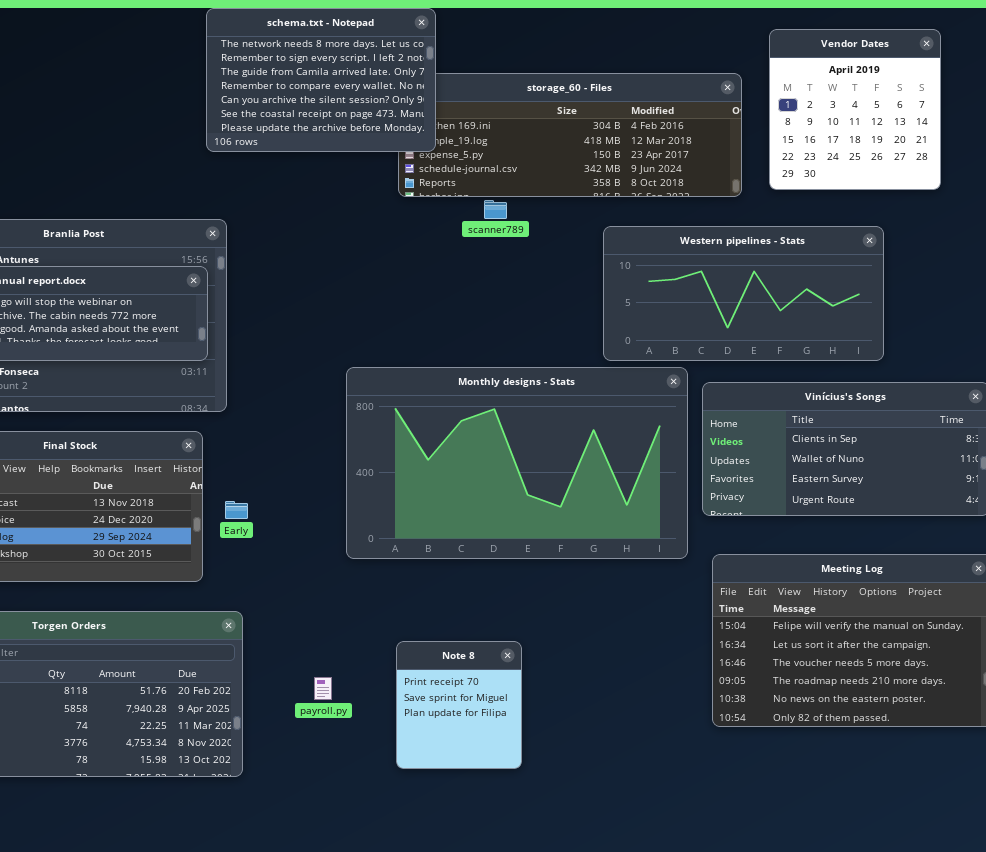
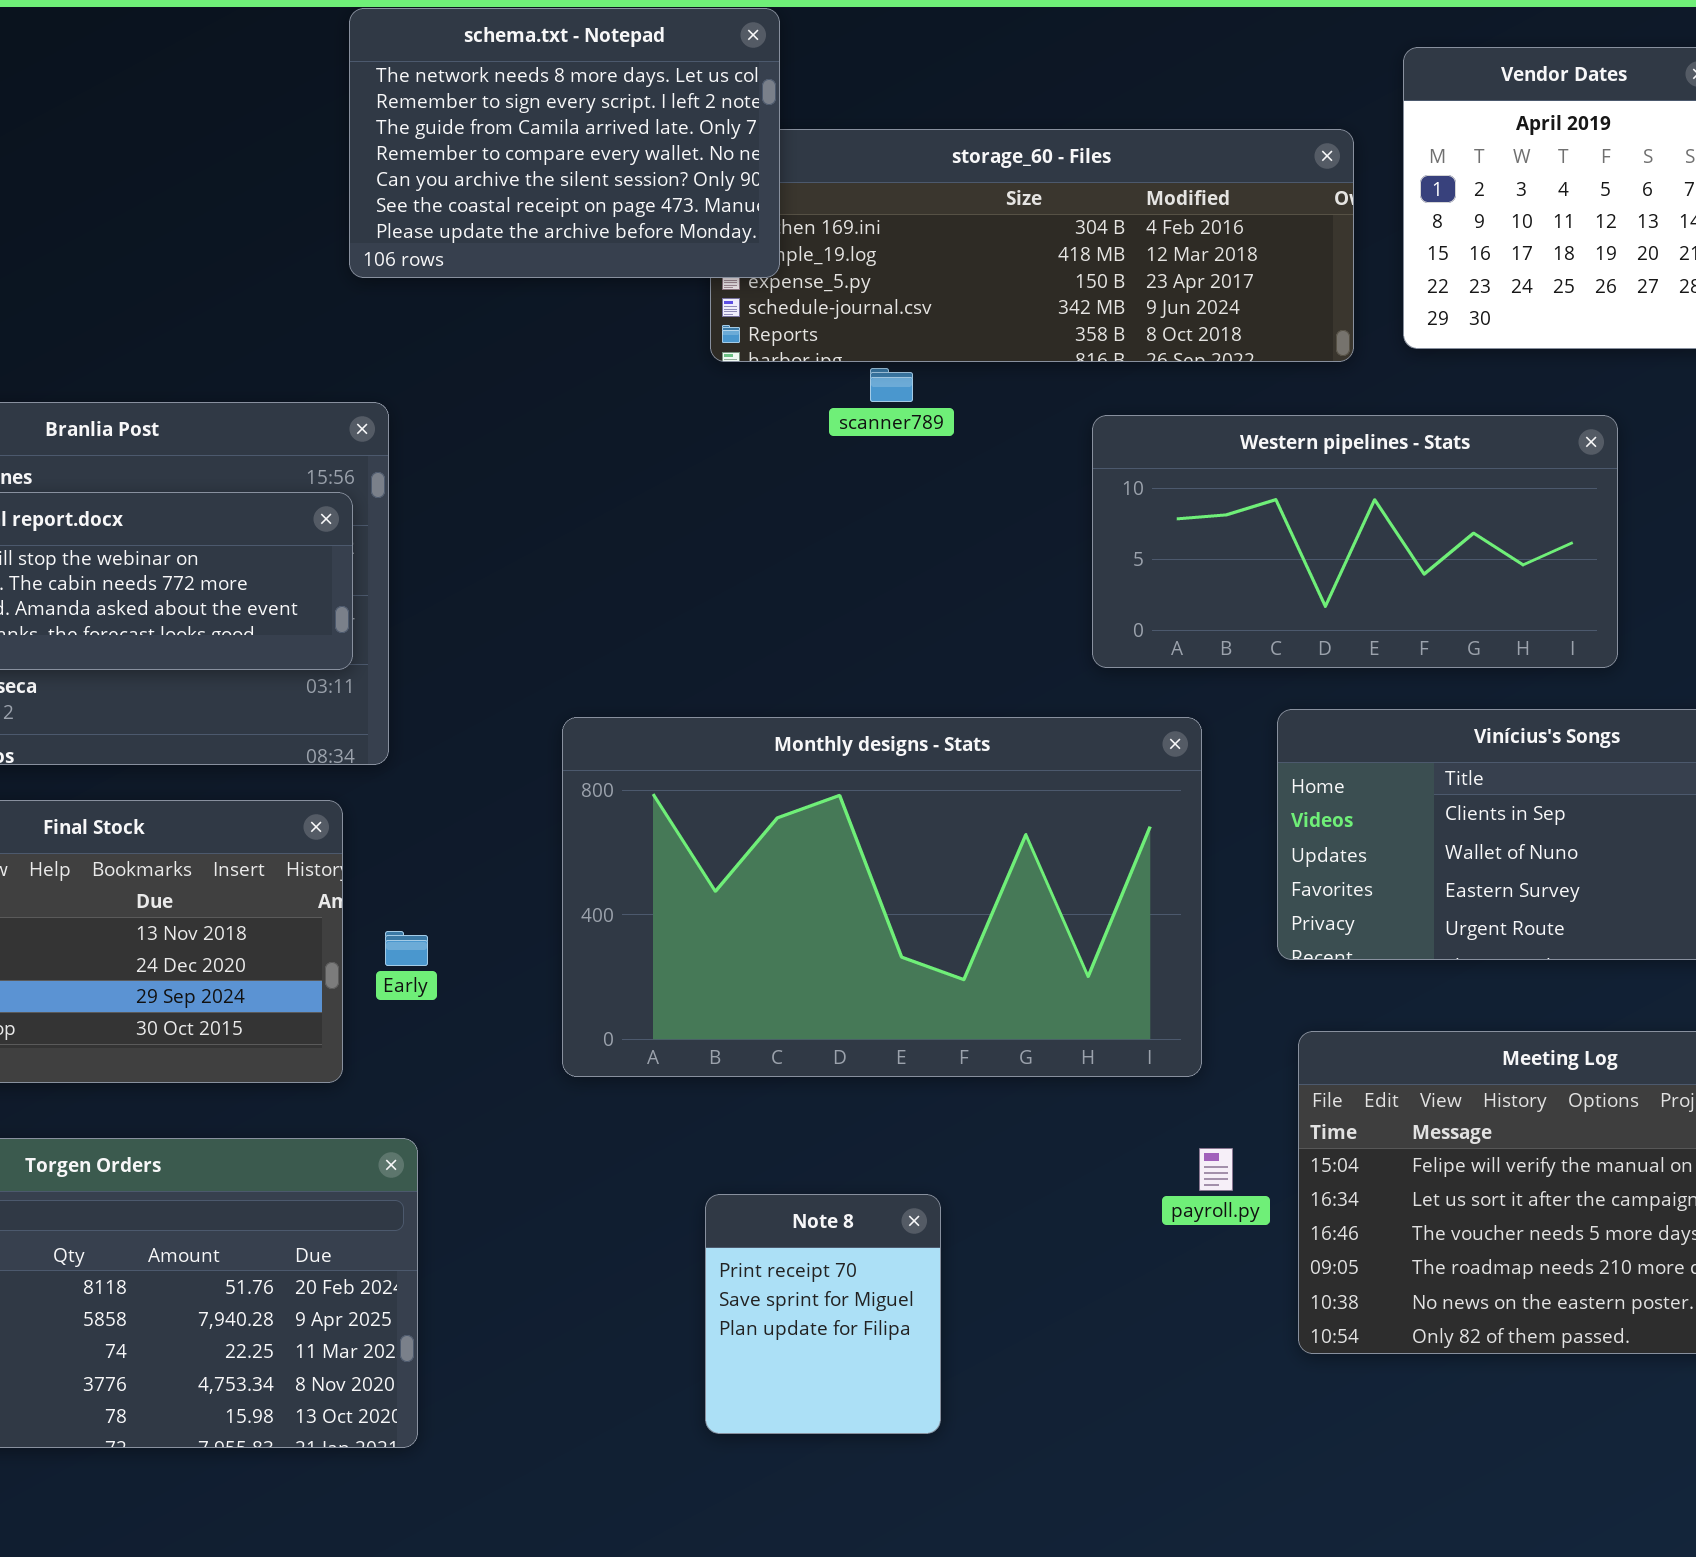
Monthly designs - Stats: [346,367,688,559] -> [562,717,1202,1077], moved
payroll.py: [314,677,332,700] -> [1199,1148,1233,1191], moved

